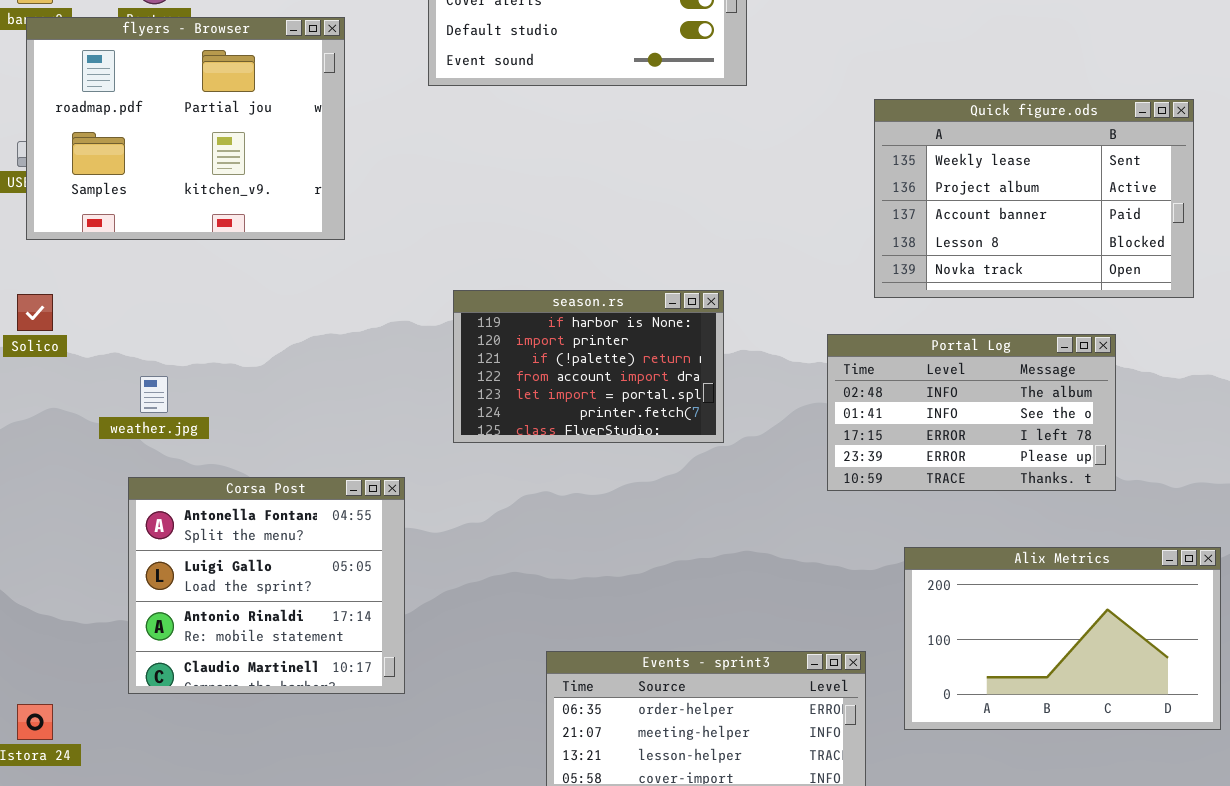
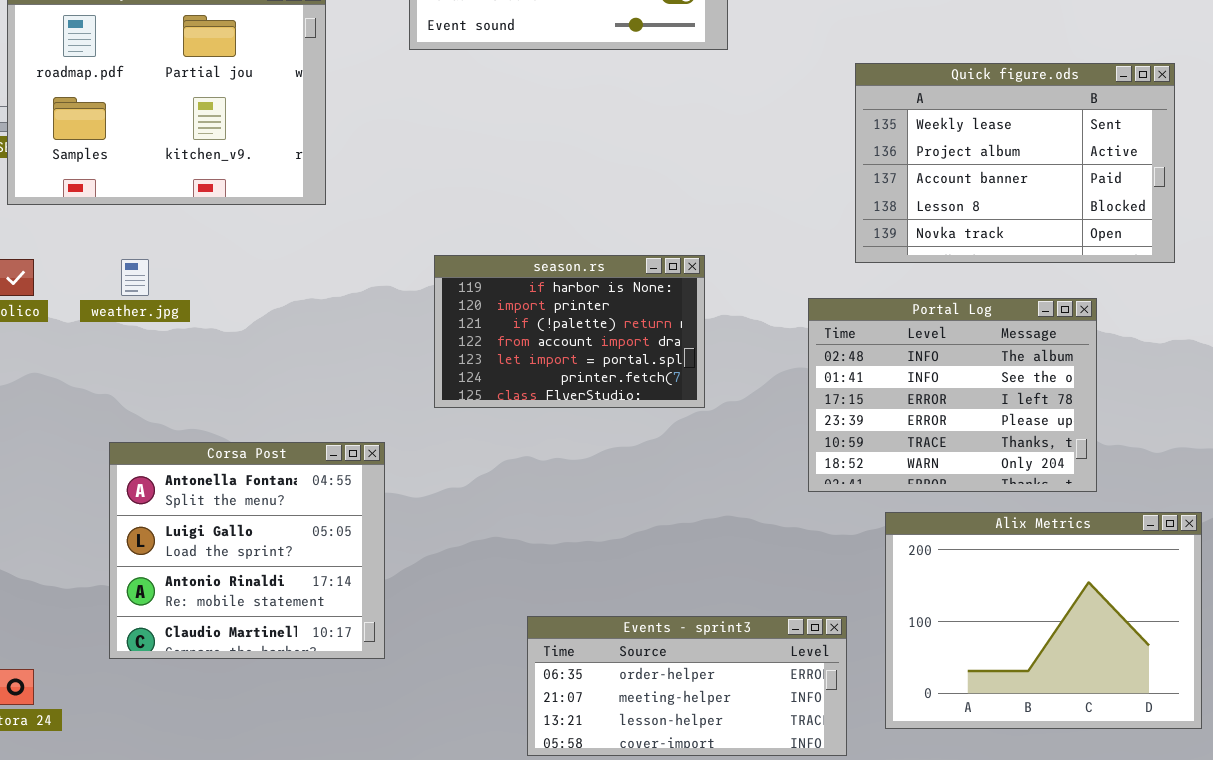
Portal Log: [827,334,1116,491] -> [808,298,1097,492], resized
weather.jpg: [140,376,168,413] -> [121,259,149,296], moved
Alix Metrics: [904,547,1221,730] -> [885,512,1202,729], resized

